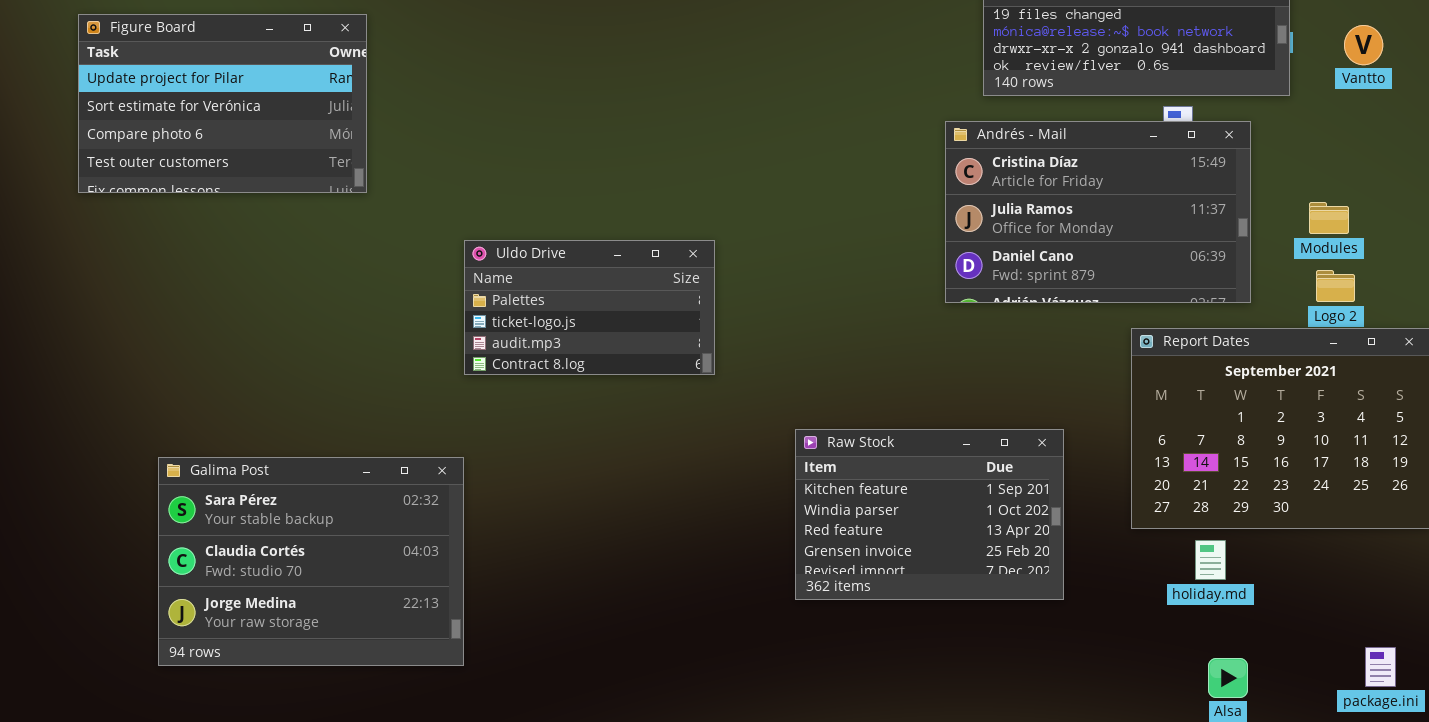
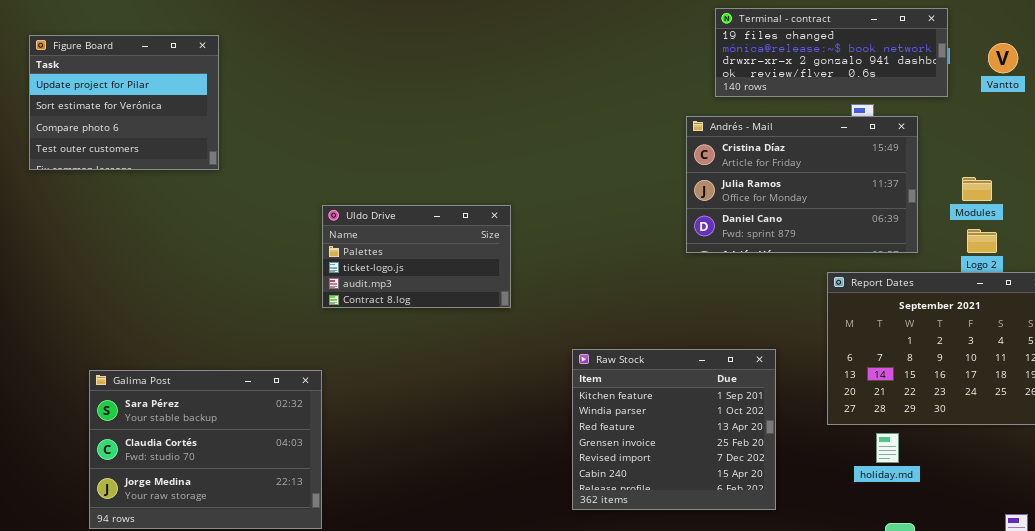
Figure Board: [78,14,367,193] -> [29,35,219,170], resized
Raw Stock: [795,429,1064,600] -> [572,349,776,510], resized

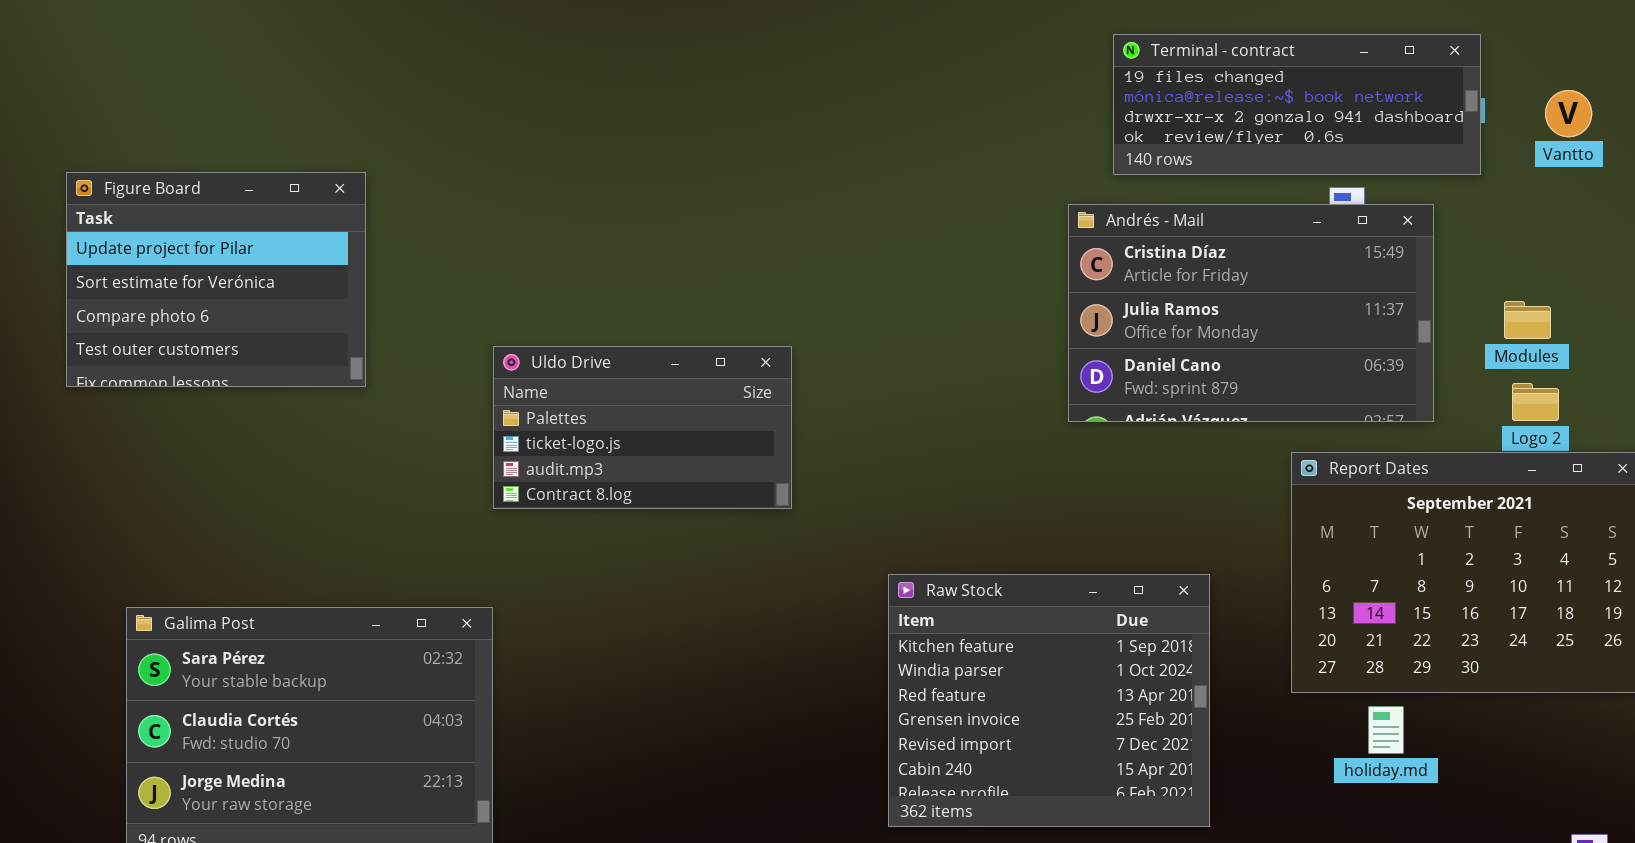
Figure Board: [29,35,219,170] -> [66,172,366,387], moved

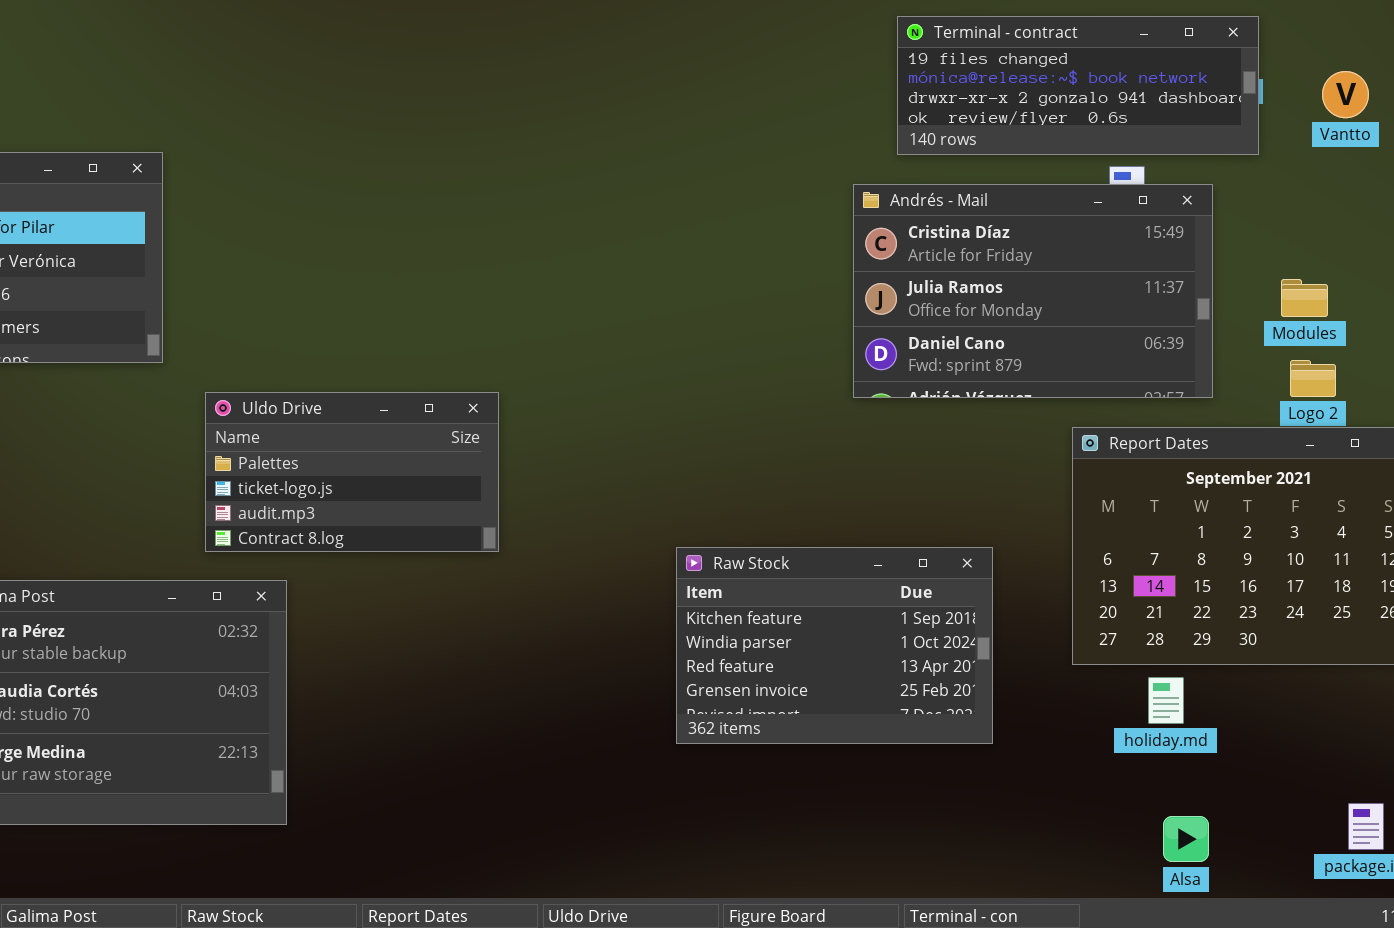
Uldo Drive: [493,346,792,509] -> [205,392,499,552], moved
Raw Stock: [888,574,1210,827] -> [676,547,993,744], resized

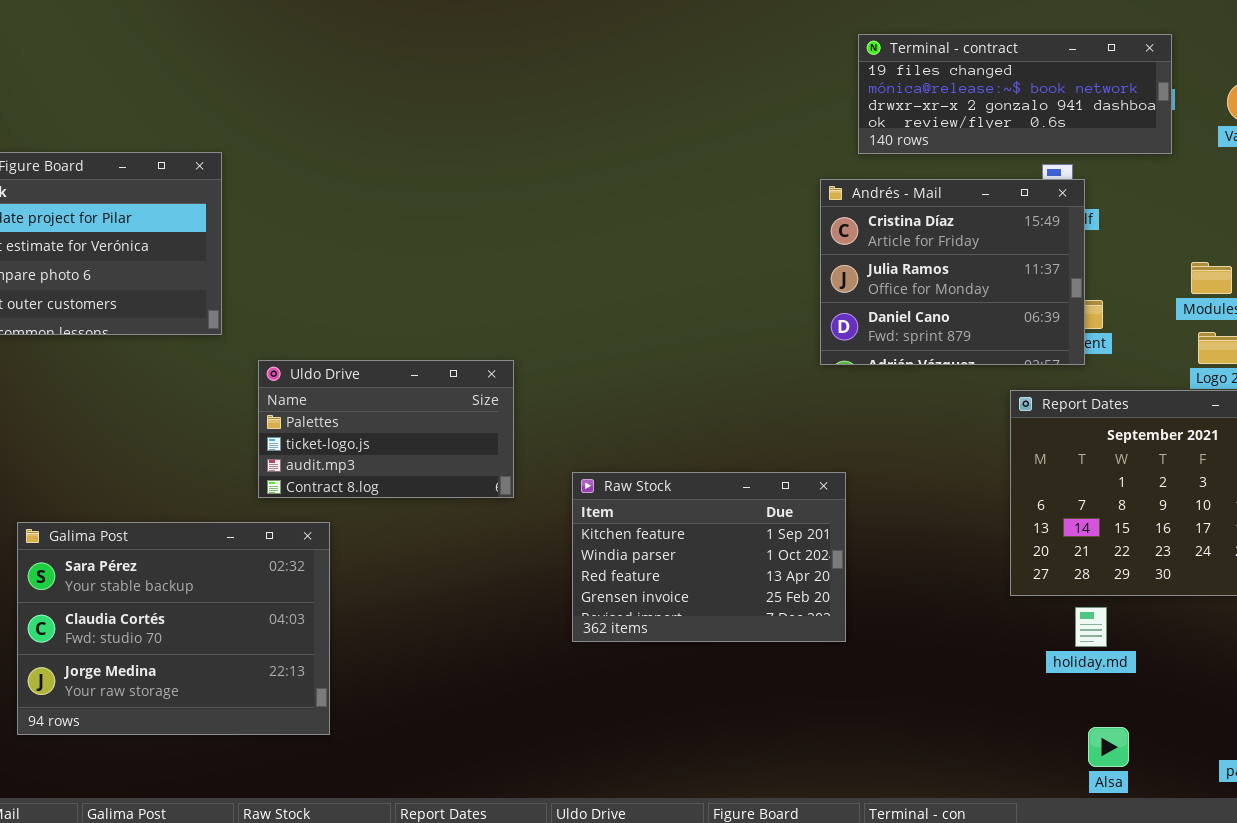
Andrés - Mail: [853,184,1213,398] -> [820,179,1085,365], resized
Raw Stock: [676,547,993,744] -> [572,472,846,642], moved

